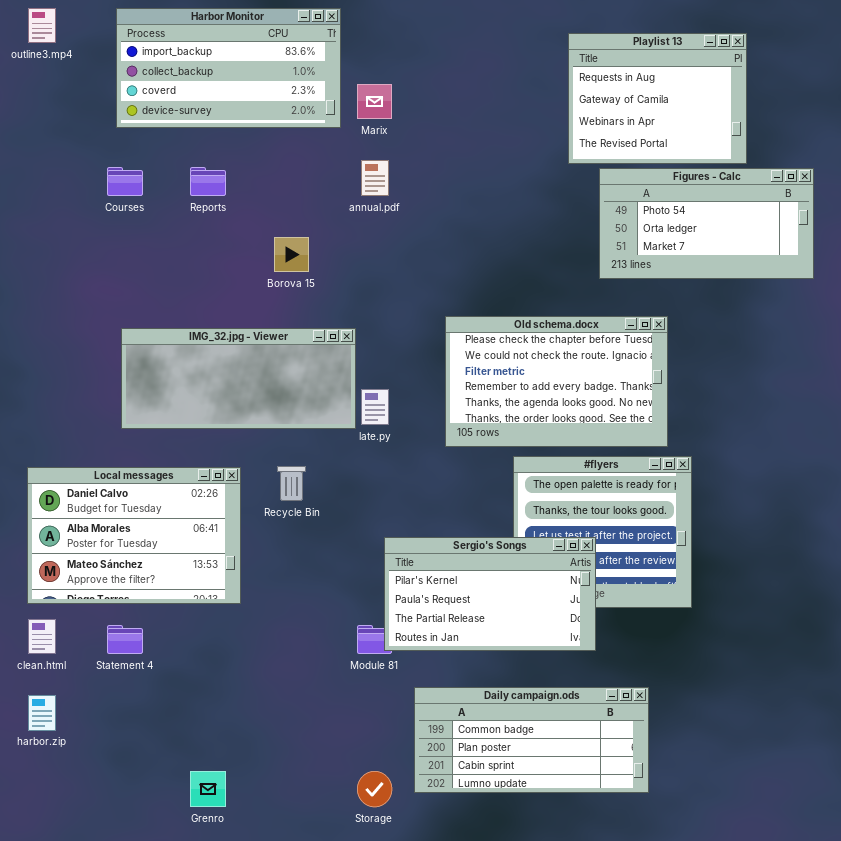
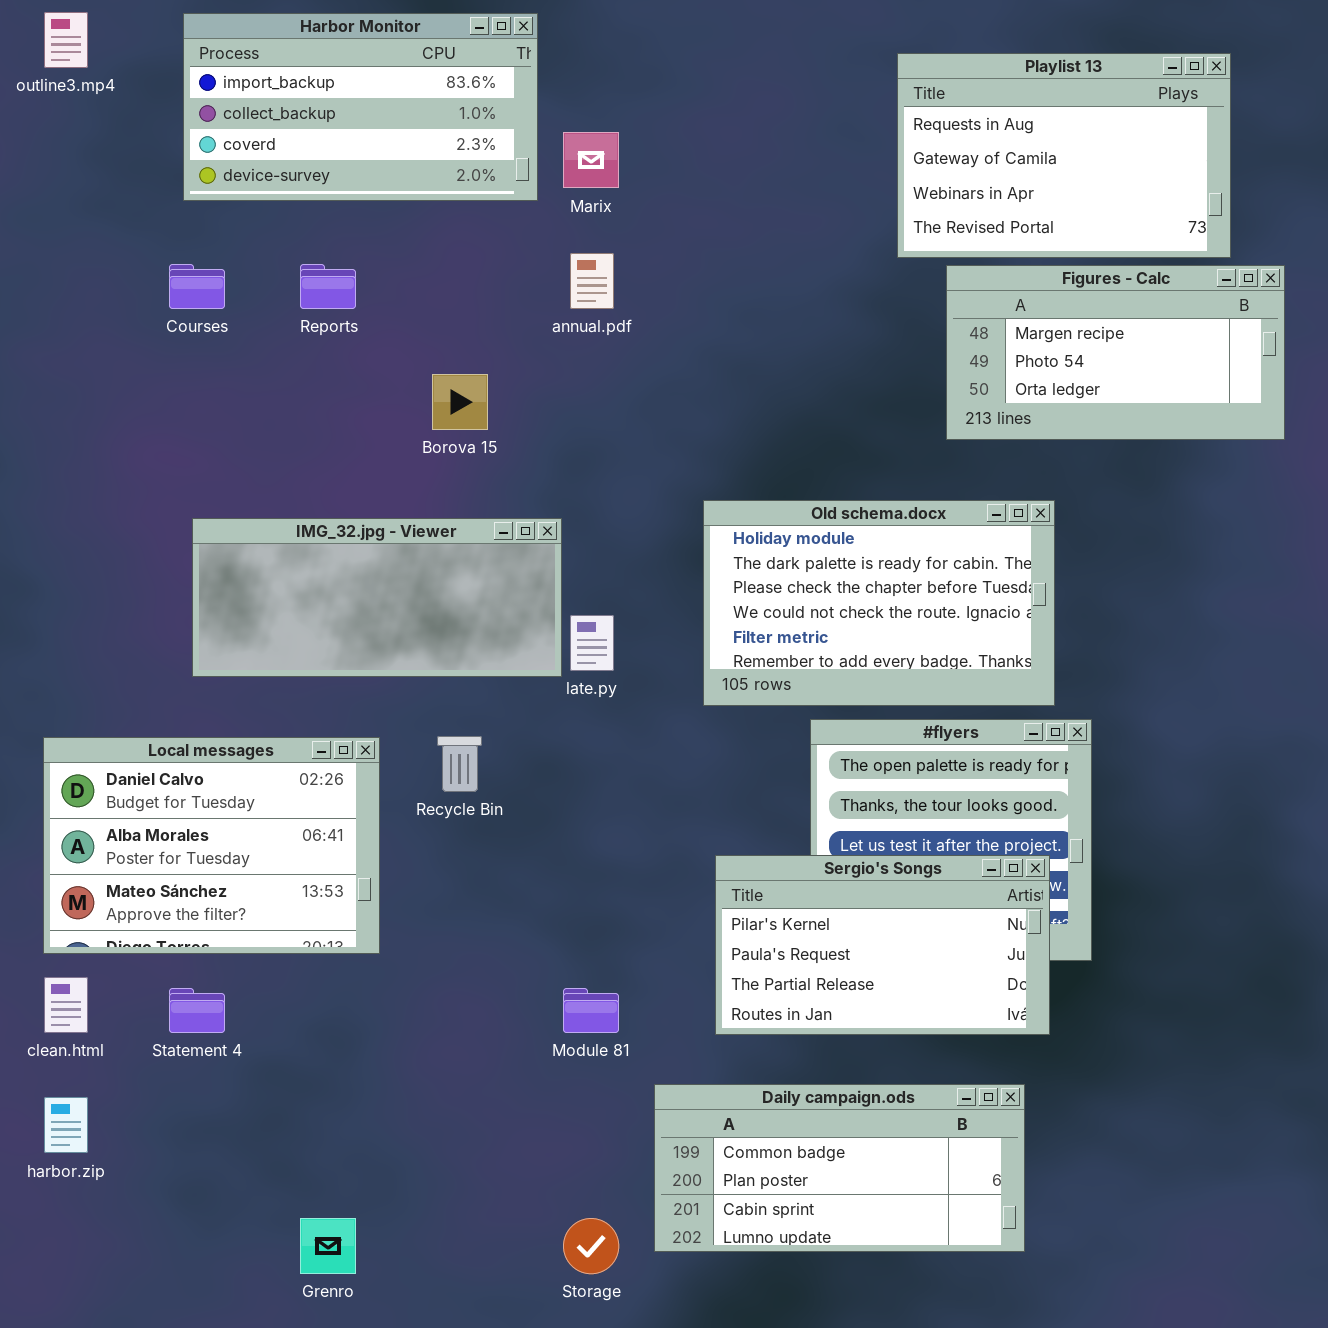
Playlist 13: [568,33,747,164] -> [897,53,1231,258], resized
Figures - Calc: [599,168,814,279] -> [946,265,1285,440], scrolled up 1 row
Old schema.docx: [445,316,668,447] -> [703,500,1055,706], scrolled up 2 rows
Sergio's Songs: [384,537,596,651] -> [715,855,1050,1035], moved

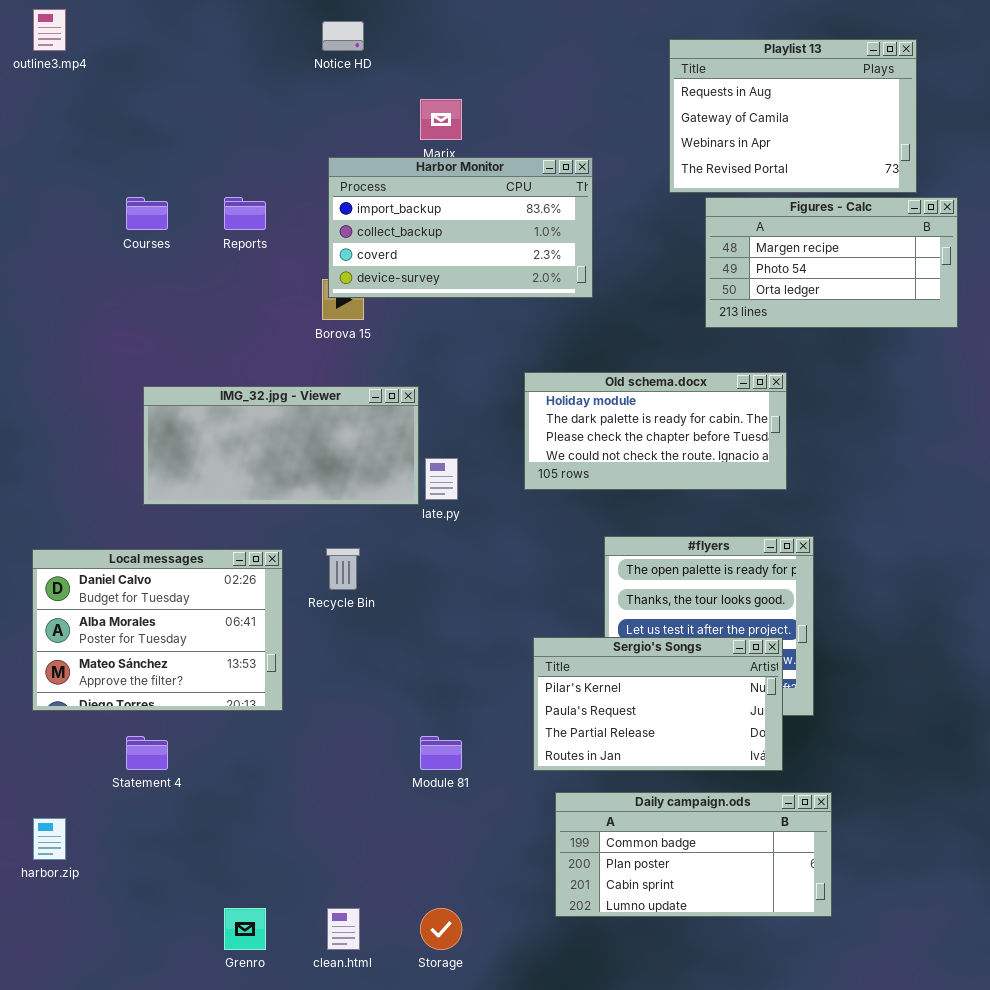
Harbor Monitor: [183,13,538,201] -> [328,157,593,298], moved
Old schema.docx: [703,500,1055,706] -> [524,372,787,490], resized
clean.html: [44,977,88,1033] -> [327,908,360,950], moved
Daily campaign.ods: [654,1084,1025,1252] -> [555,792,832,917], moved

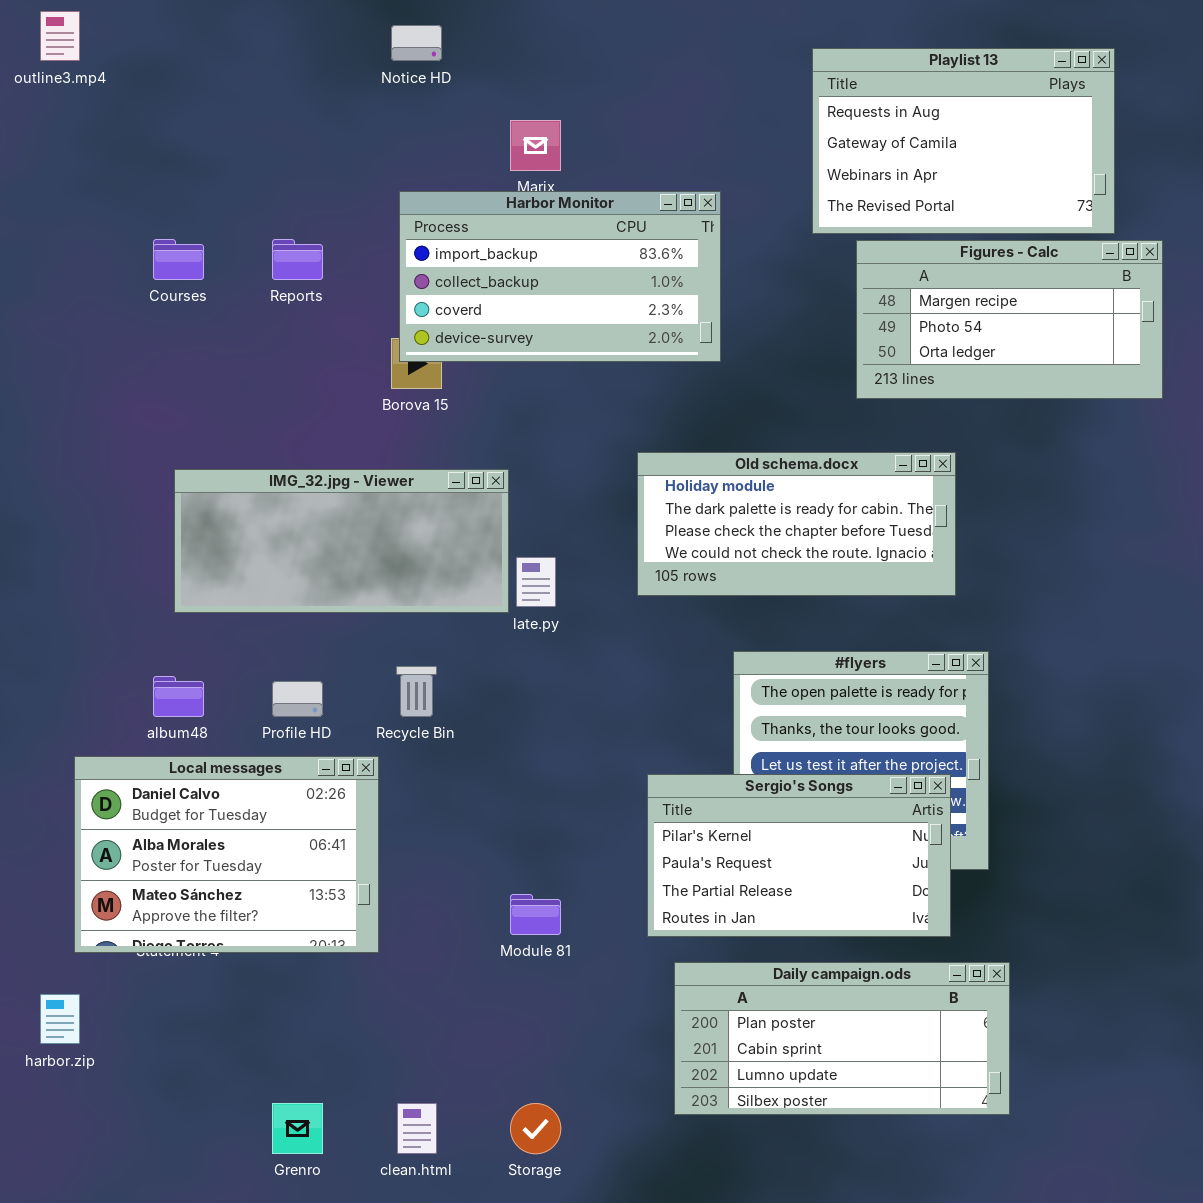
Local messages: [32,549,283,711] -> [74,756,379,953], moved
Daily campaign.ods: [555,792,832,917] -> [674,962,1010,1115], scrolled down 1 row

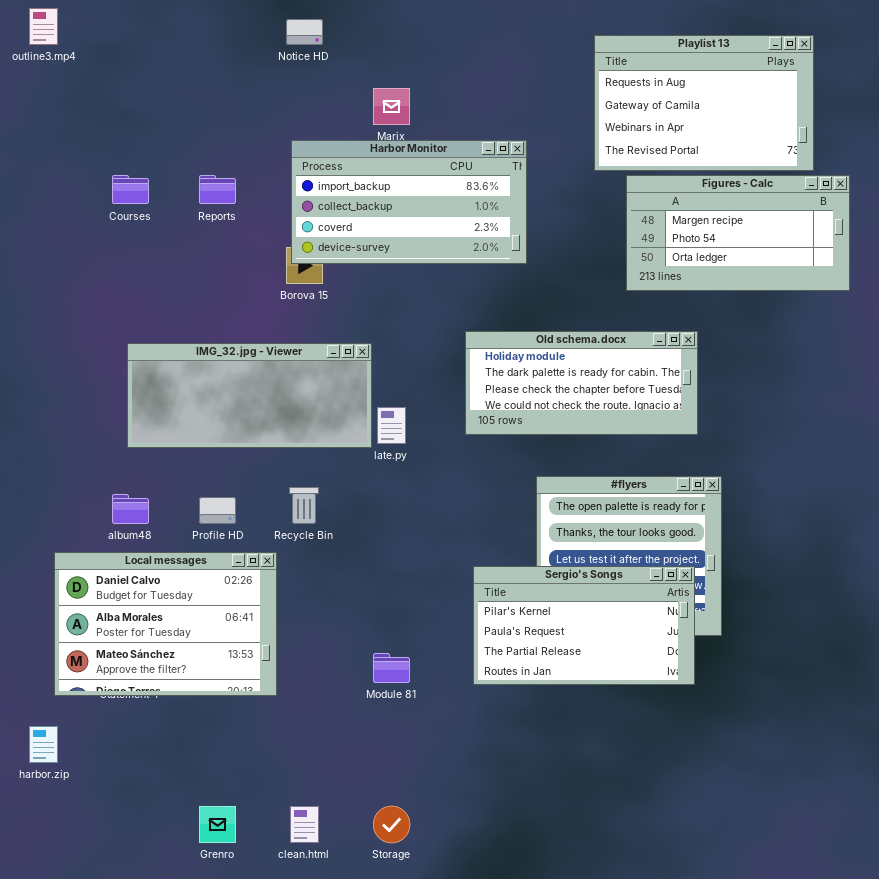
Daily campaign.ods: [674,962,1010,1115] -> none, closed

